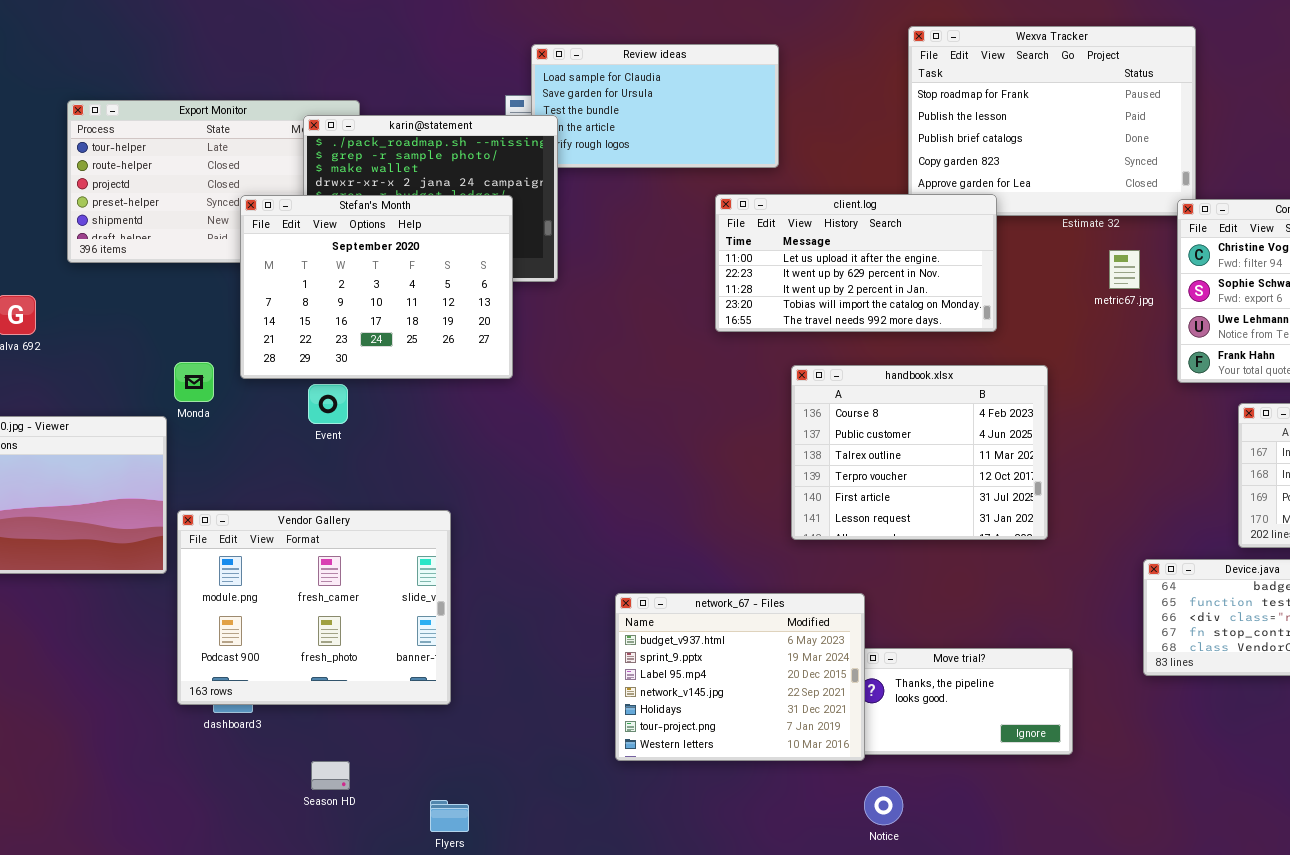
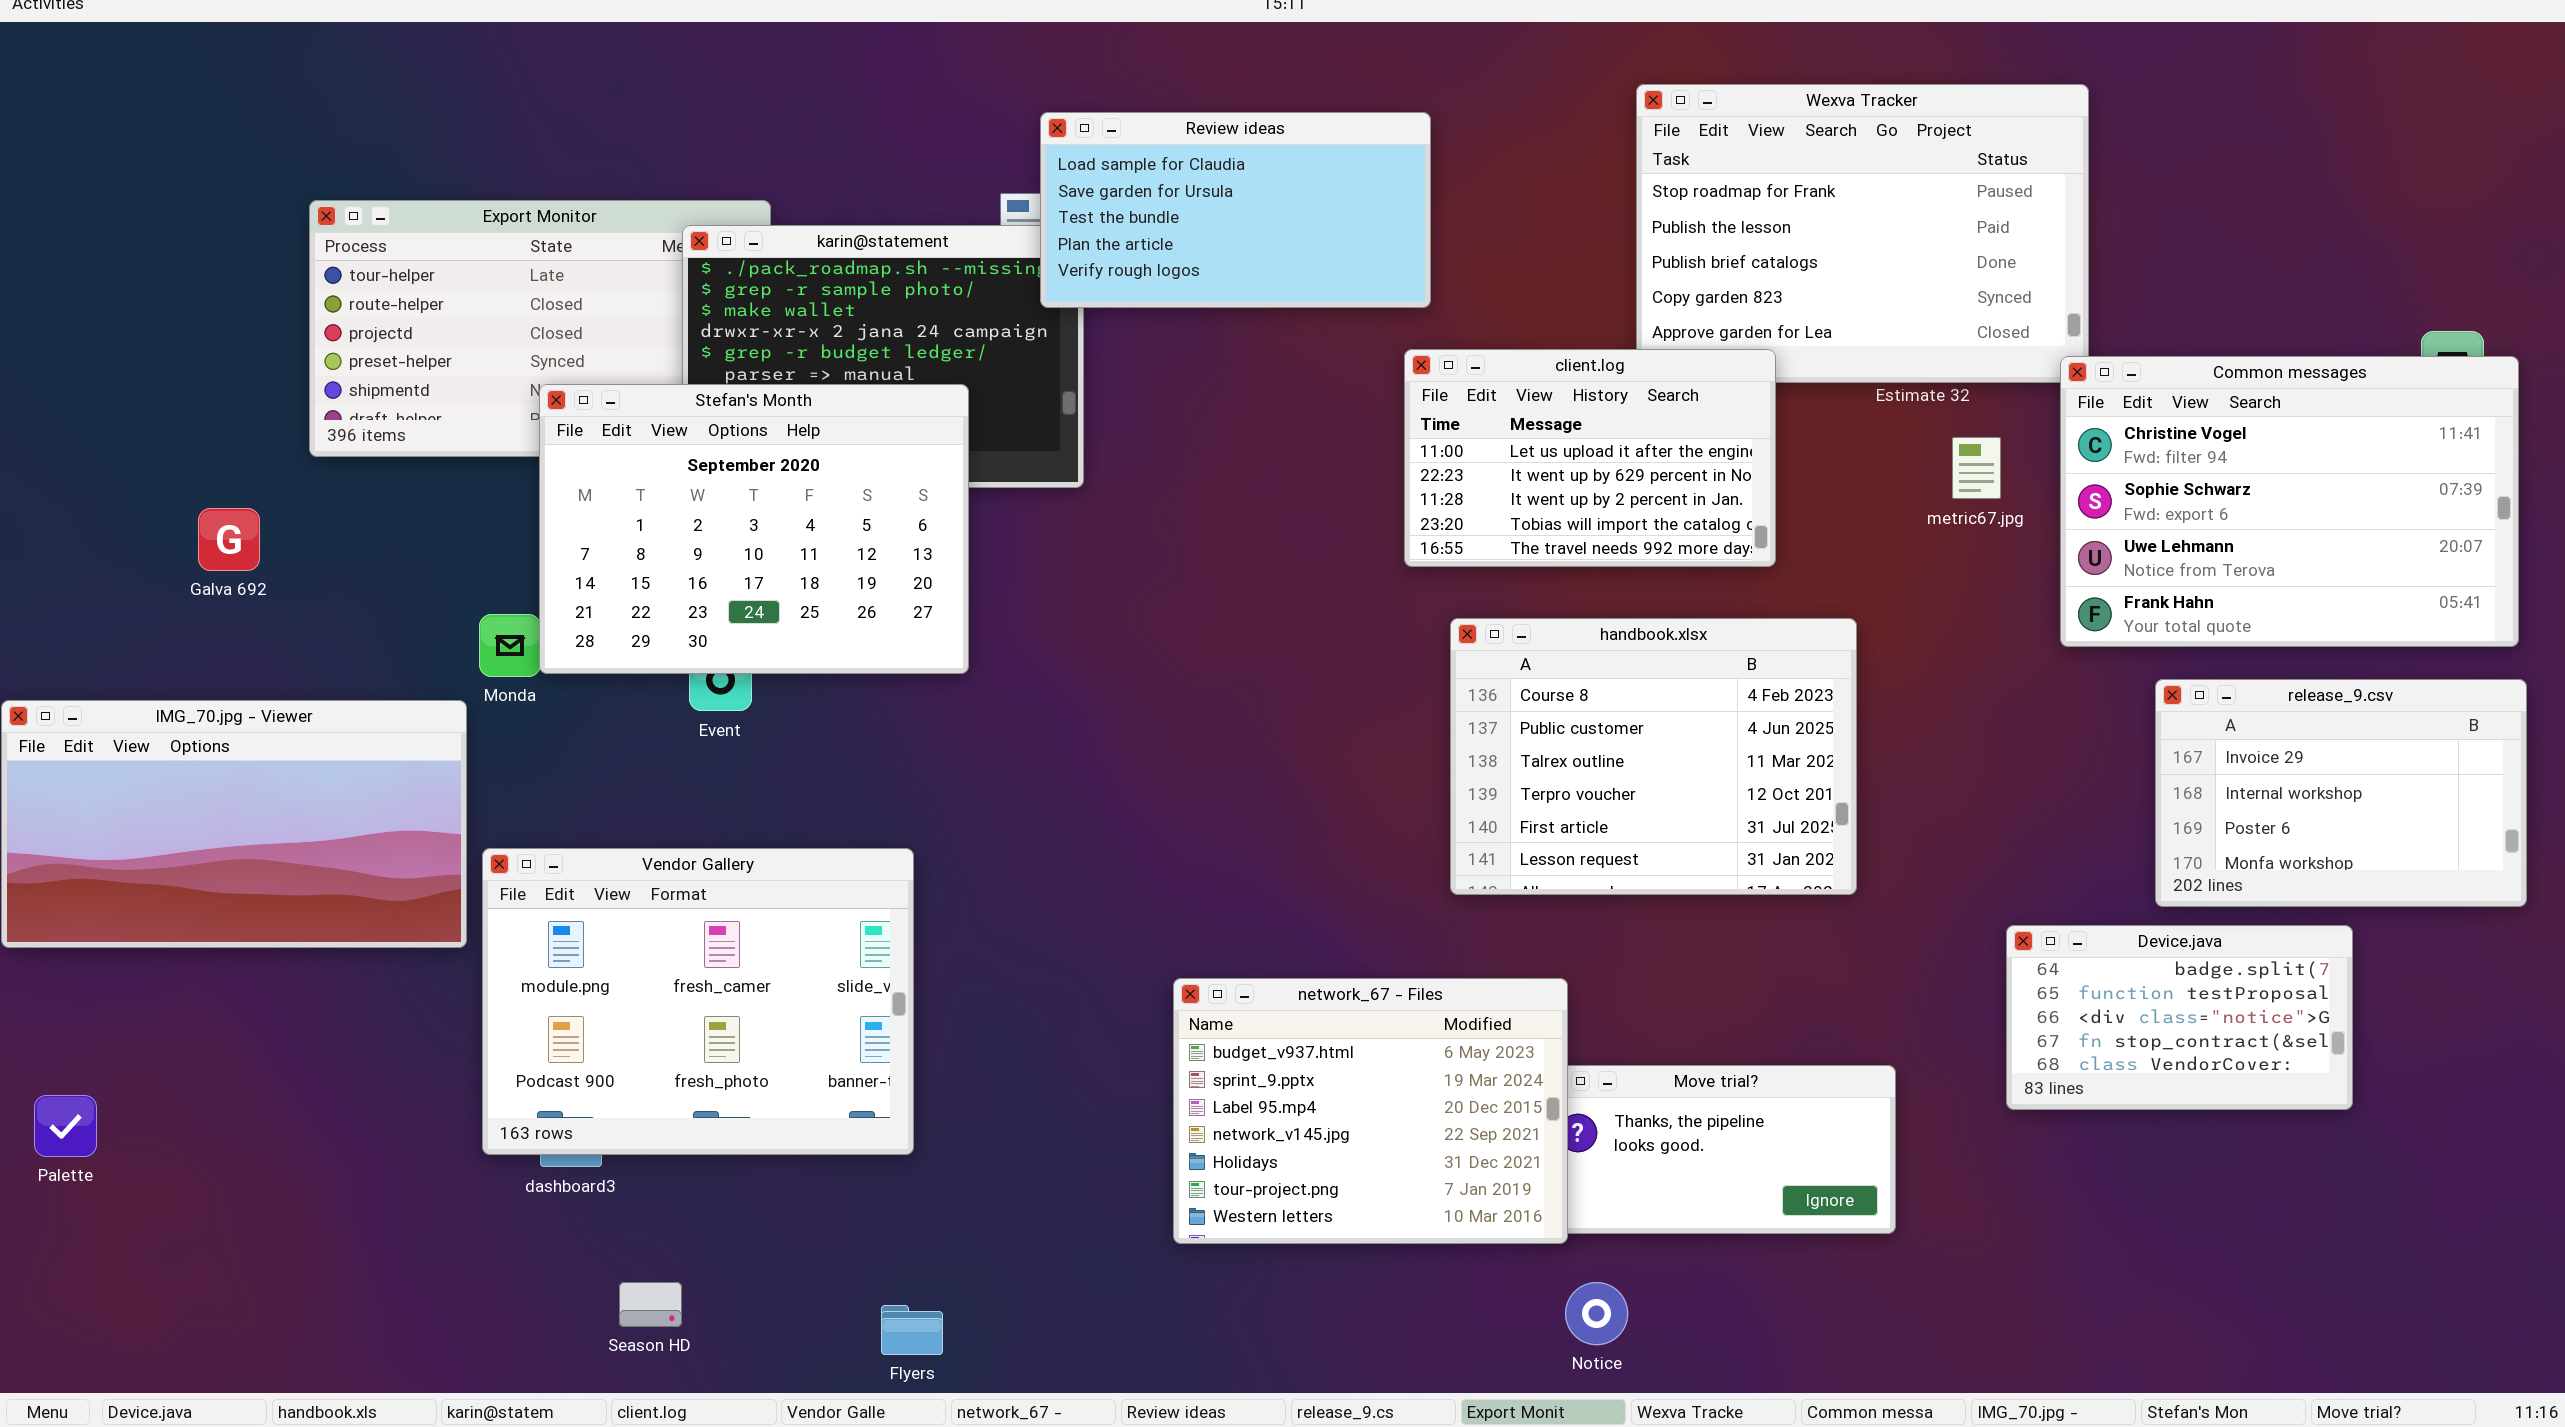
Review ideas: [531,44,779,168] -> [1040,112,1431,308], raised
client.log: [715,194,997,332] -> [1404,349,1776,567], resized
Stefan's Month: [240,195,513,379] -> [539,384,969,674], moved
Season HD: [311,761,350,790] -> [619,1282,682,1327], moved

